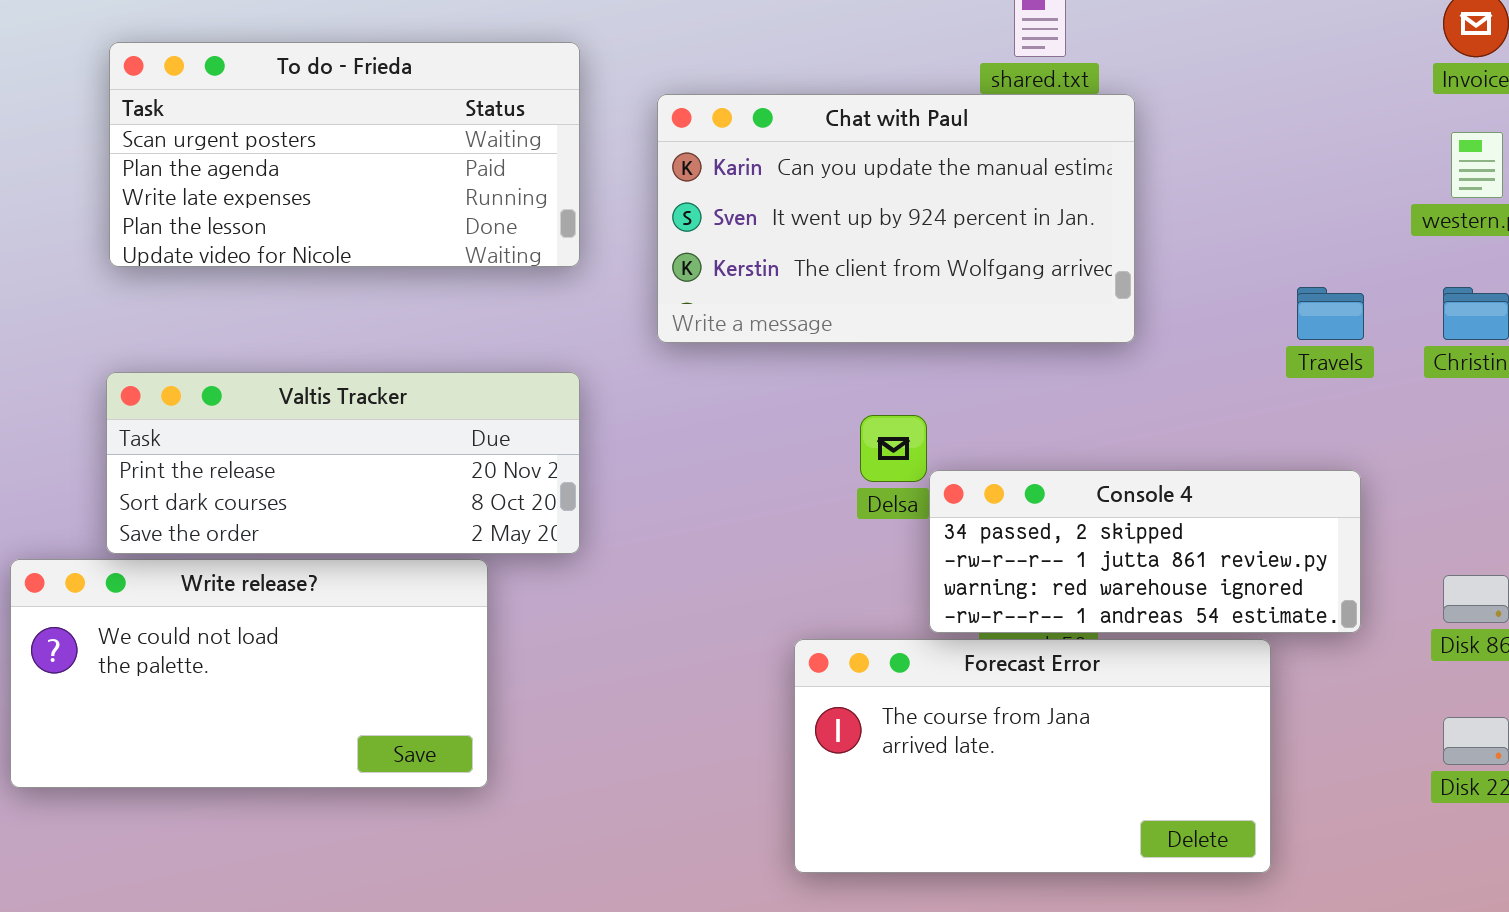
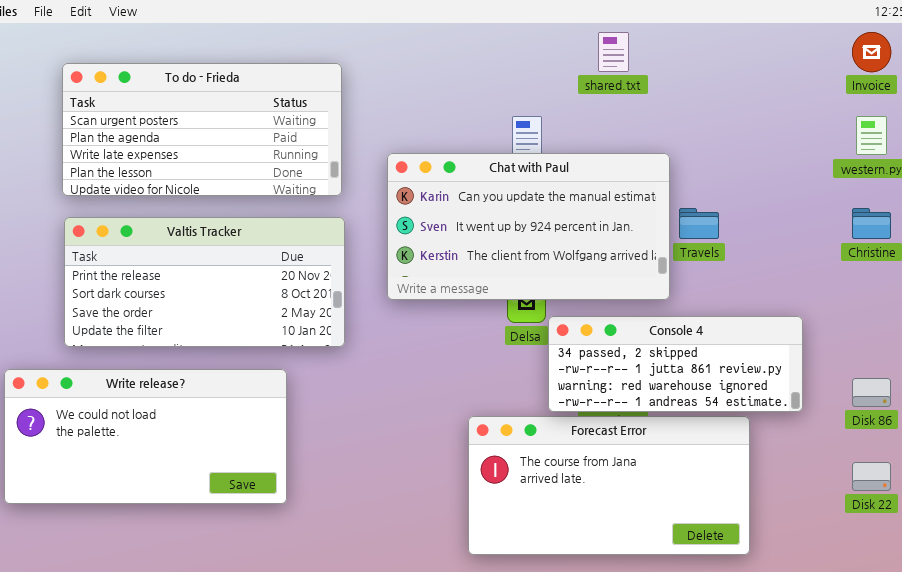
Chat with Paul: [657,94,1135,343] -> [387,153,670,300], moved
Travels: [1297,287,1364,340] -> [679,208,719,239], moved
Valtis Tracker: [106,372,580,554] -> [64,217,345,347], moved, resized

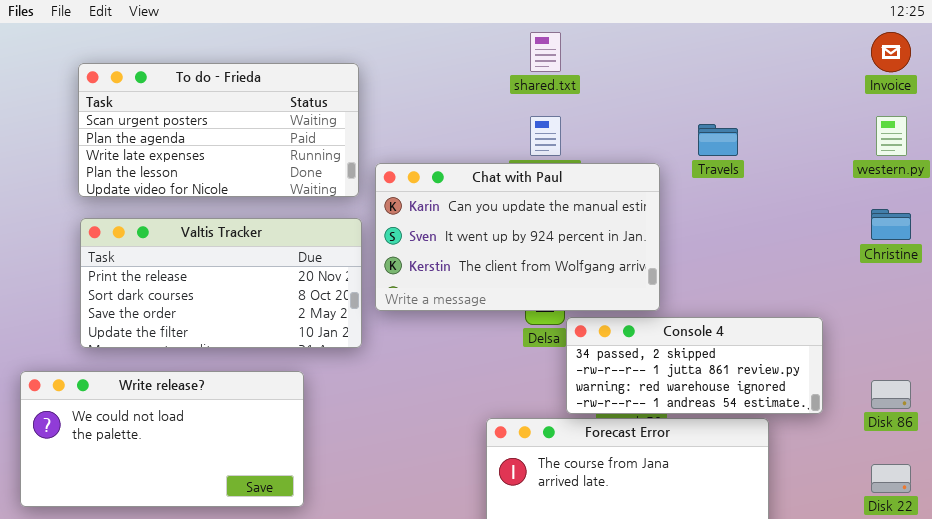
shared.txt: [598,32,629,72] -> [530,32,561,72], moved
Chat with Paul: [387,153,670,300] -> [375,163,660,311], moved
Travels: [679,208,719,239] -> [698,124,738,156], moved

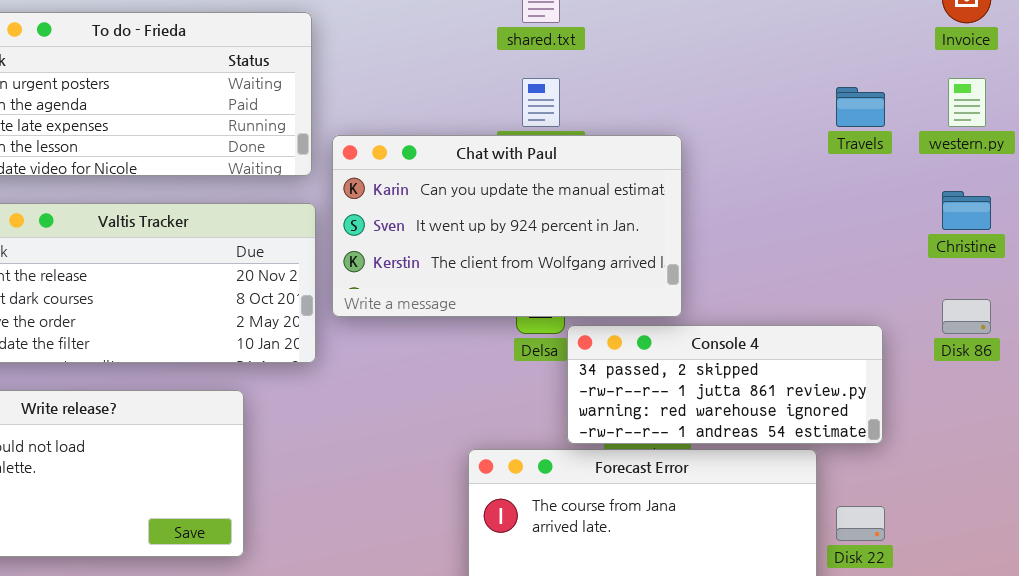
Travels: [698,124,738,156] -> [836,87,885,127], moved
Disk 86: [871,380,911,409] -> [942,299,991,334], moved
Disk 22: [871,464,911,493] -> [836,506,885,541], moved

